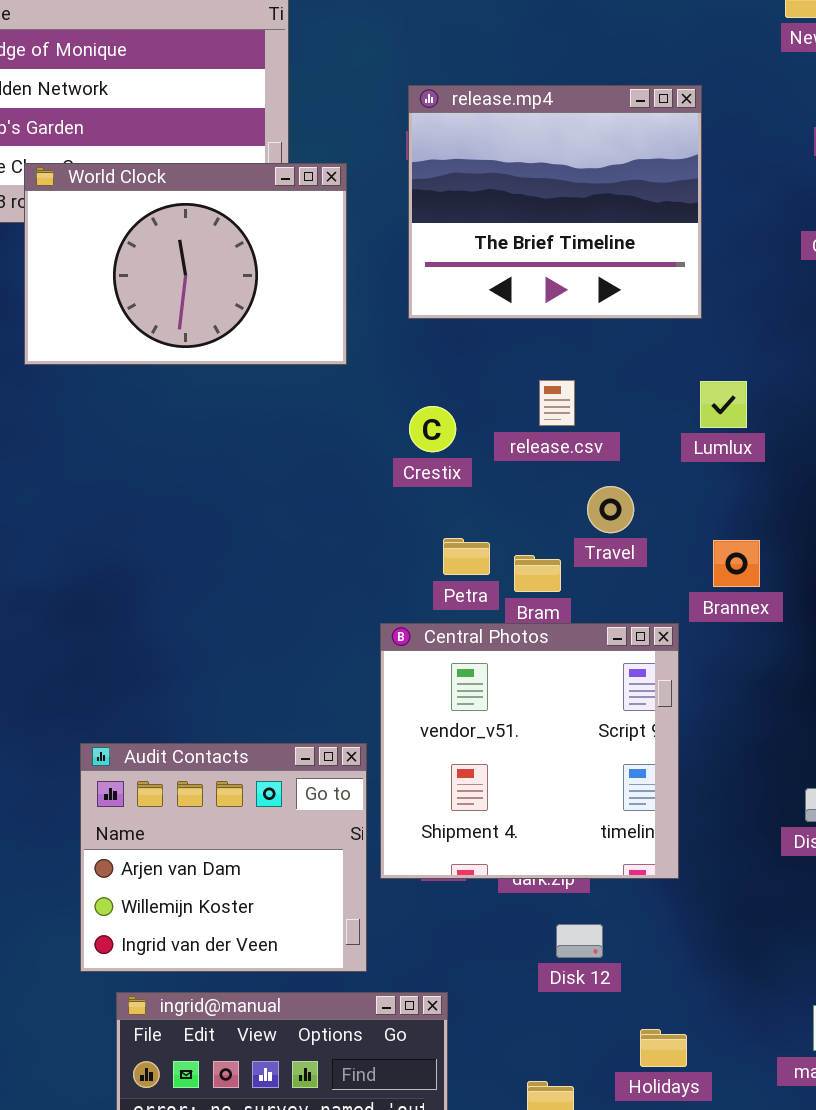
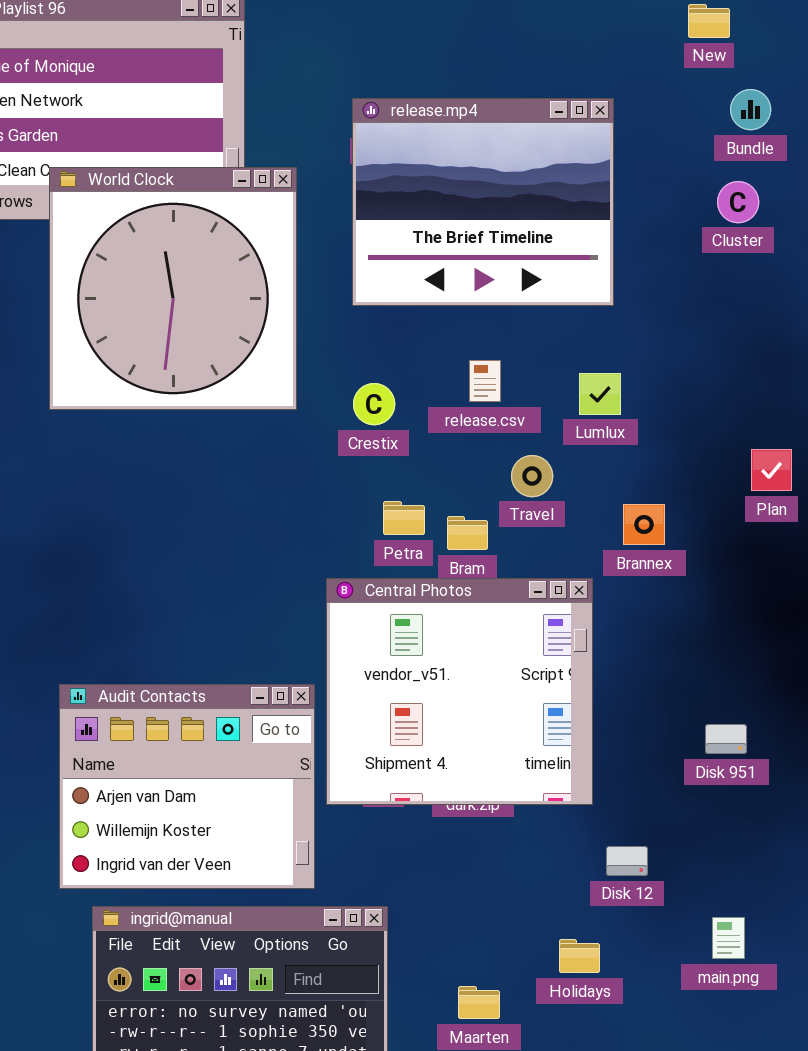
World Clock: [24,163,347,365] -> [49,167,297,410], resized
Lumlux: [700,381,747,428] -> [579,373,621,415], moved
Disk 12: [556,924,603,958] -> [606,846,648,876], moved

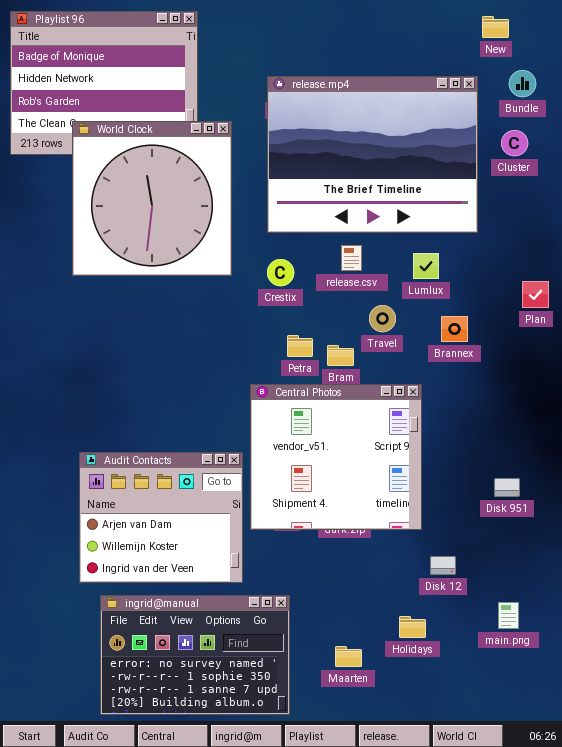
release.mp4: [352,98,614,306] -> [267,76,478,233], resized
Plan: [751,449,792,491] -> [522,281,549,308], moved
Brannex: [623,504,665,545] -> [441,316,468,342], moved

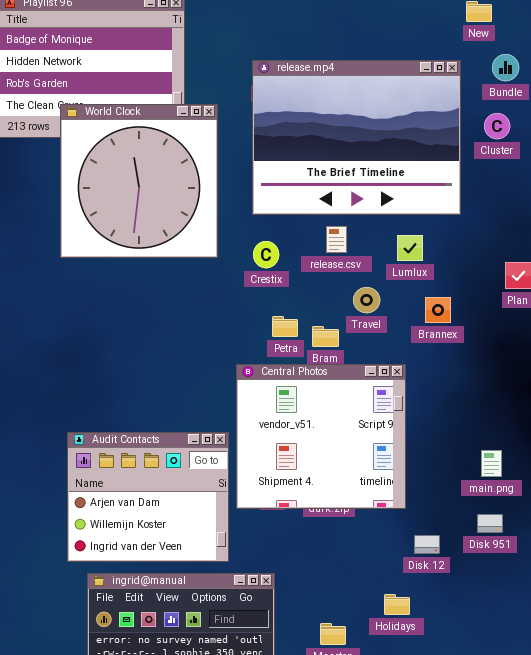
Disk 951: [494,478,520,497] -> [477,514,503,533], moved
main.png: [498,602,519,629] -> [481,450,502,477], moved

